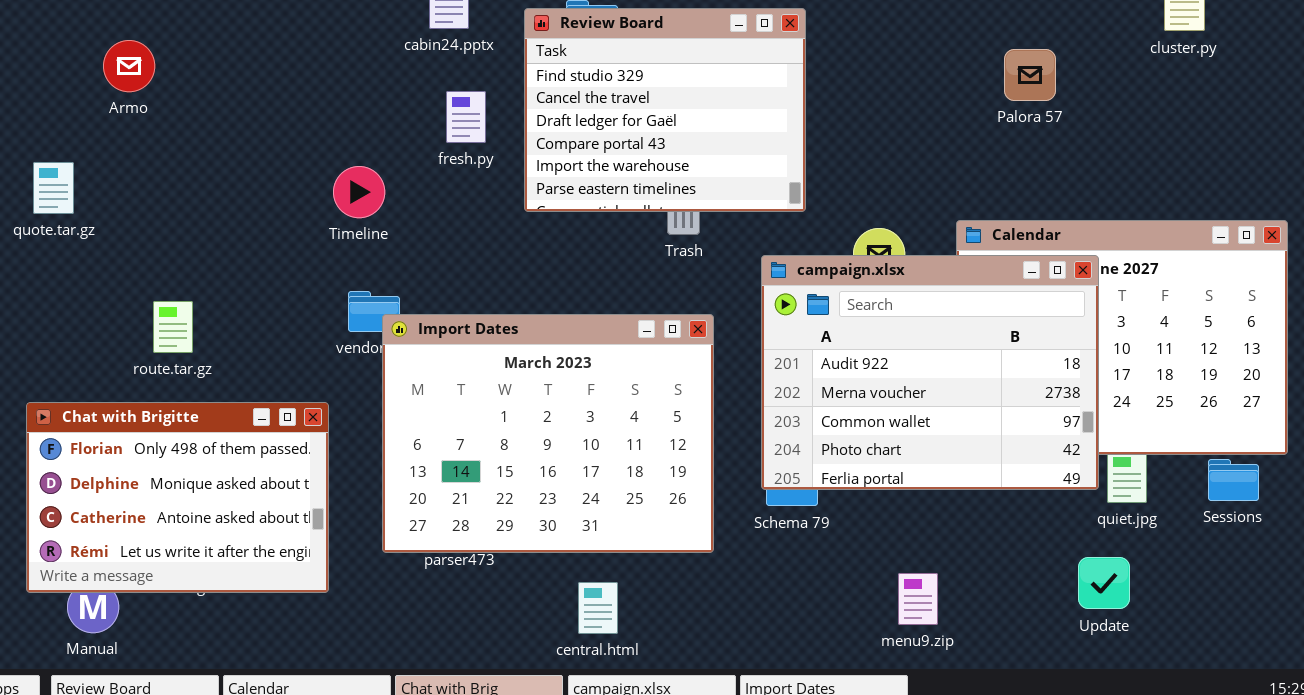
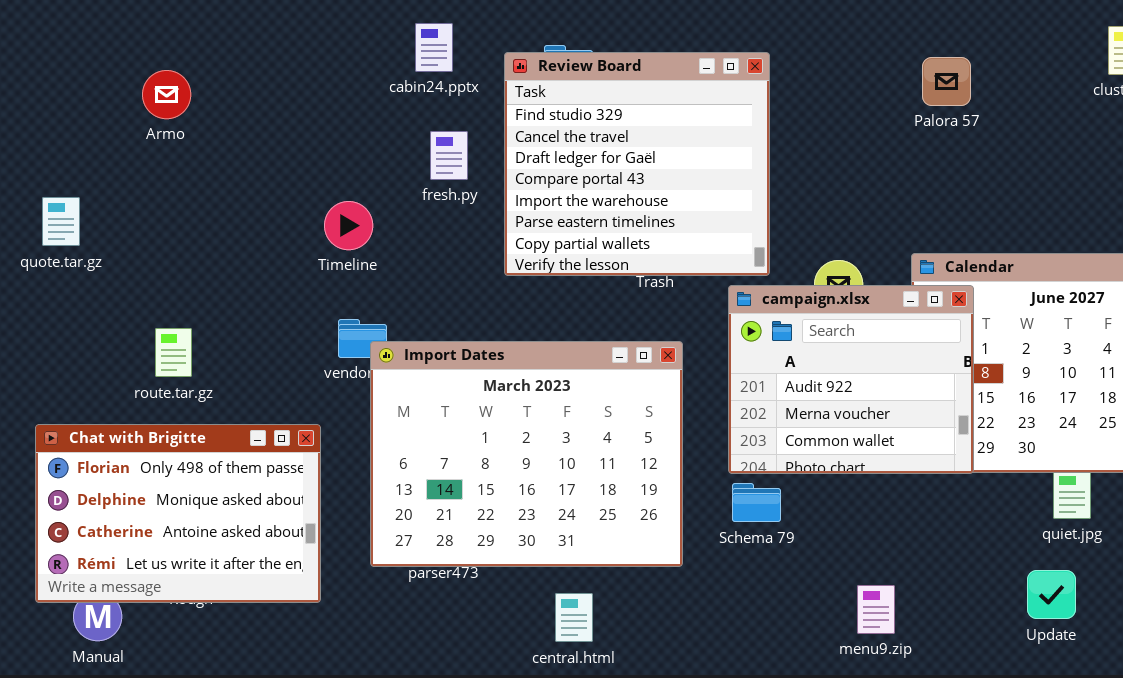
Review Board: [524,8,806,212] -> [504,52,770,276], resized
Armo: [103,40,155,92] -> [142,70,191,119], moved
Palora 57: [1004,49,1056,101] -> [922,57,971,106], moved
campaign.xlsx: [761,255,1099,490] -> [728,285,974,474], resized

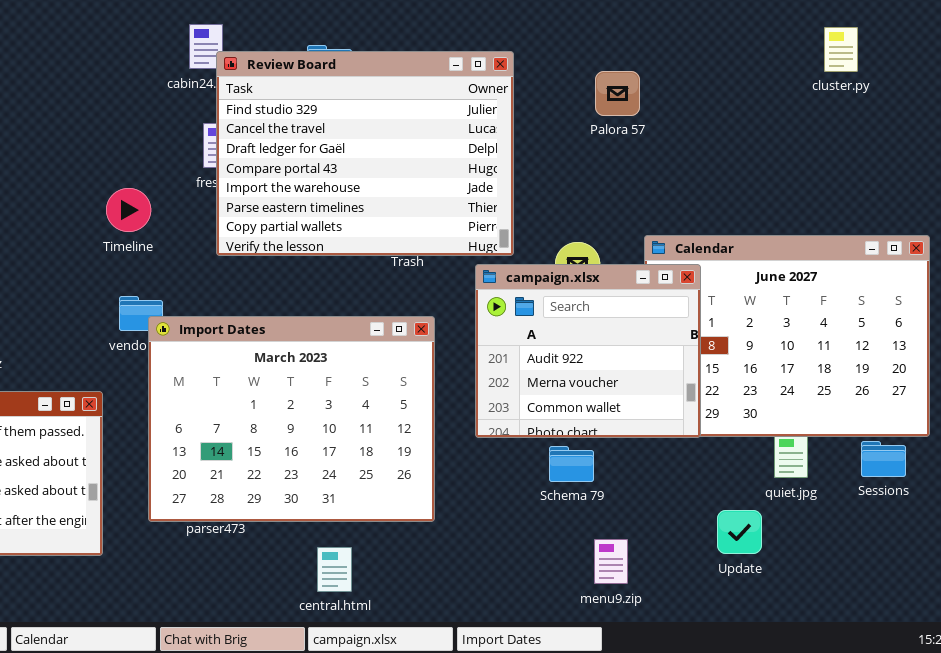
Review Board: [504,52,770,276] -> [216,51,514,256], resized
Palora 57: [922,57,971,106] -> [595,71,640,116], moved
Schema 79: [732,483,781,522] -> [549,446,594,482], moved
Update: [1027,570,1076,619] -> [717,510,762,554], moved

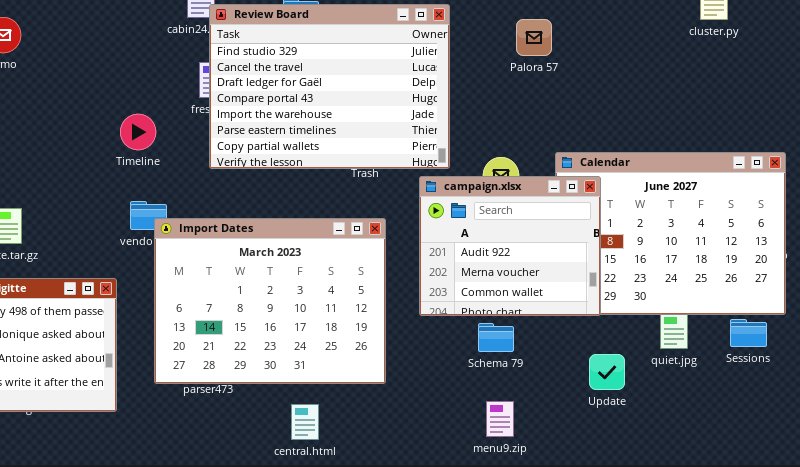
Update: [717,510,762,554] -> [589,354,625,390], moved
menu9.zip: [594,539,628,584] -> [486,401,514,437], moved

